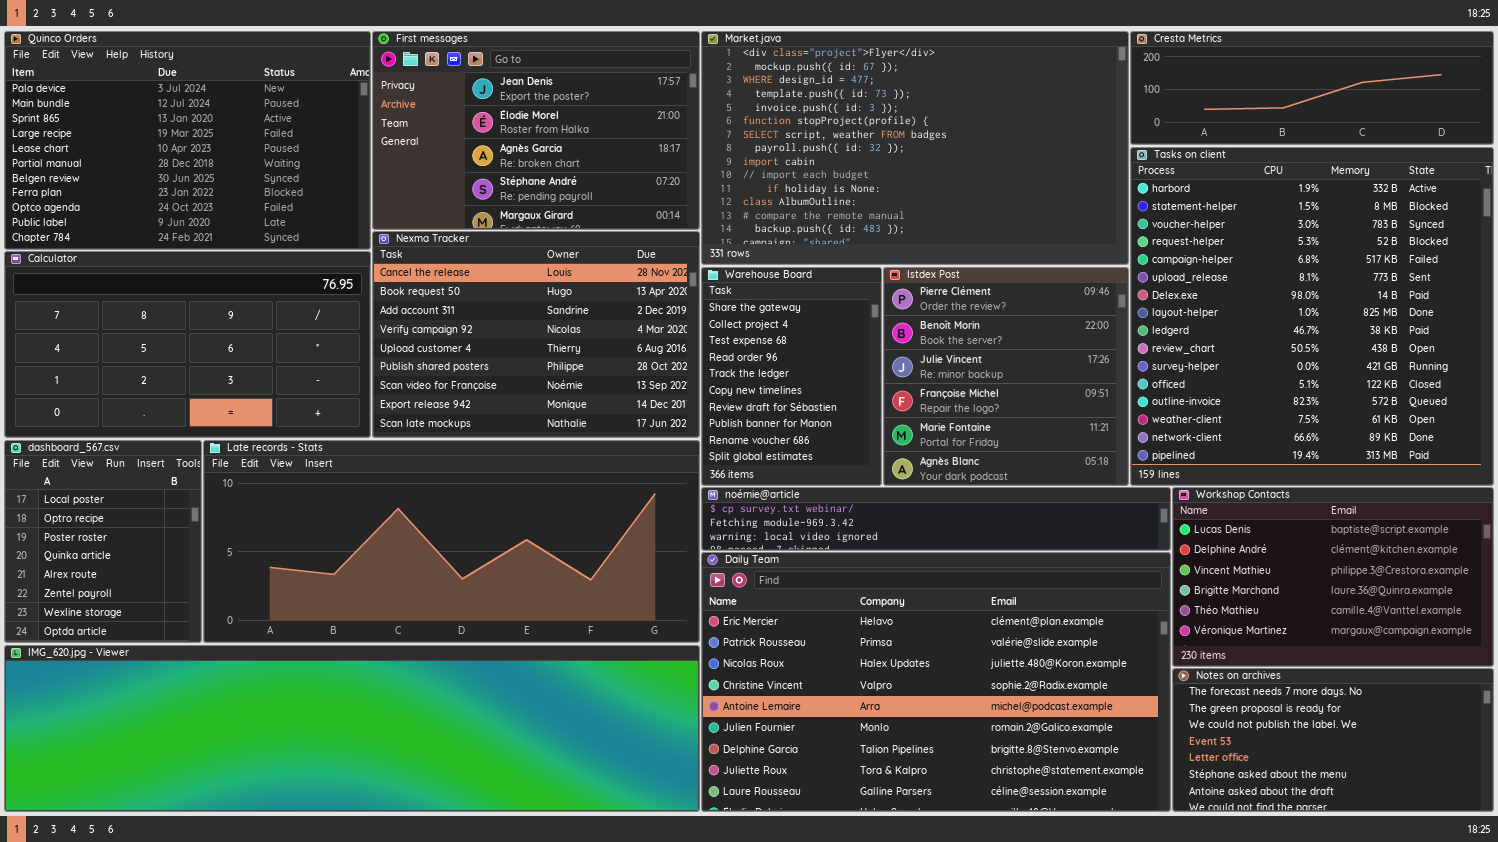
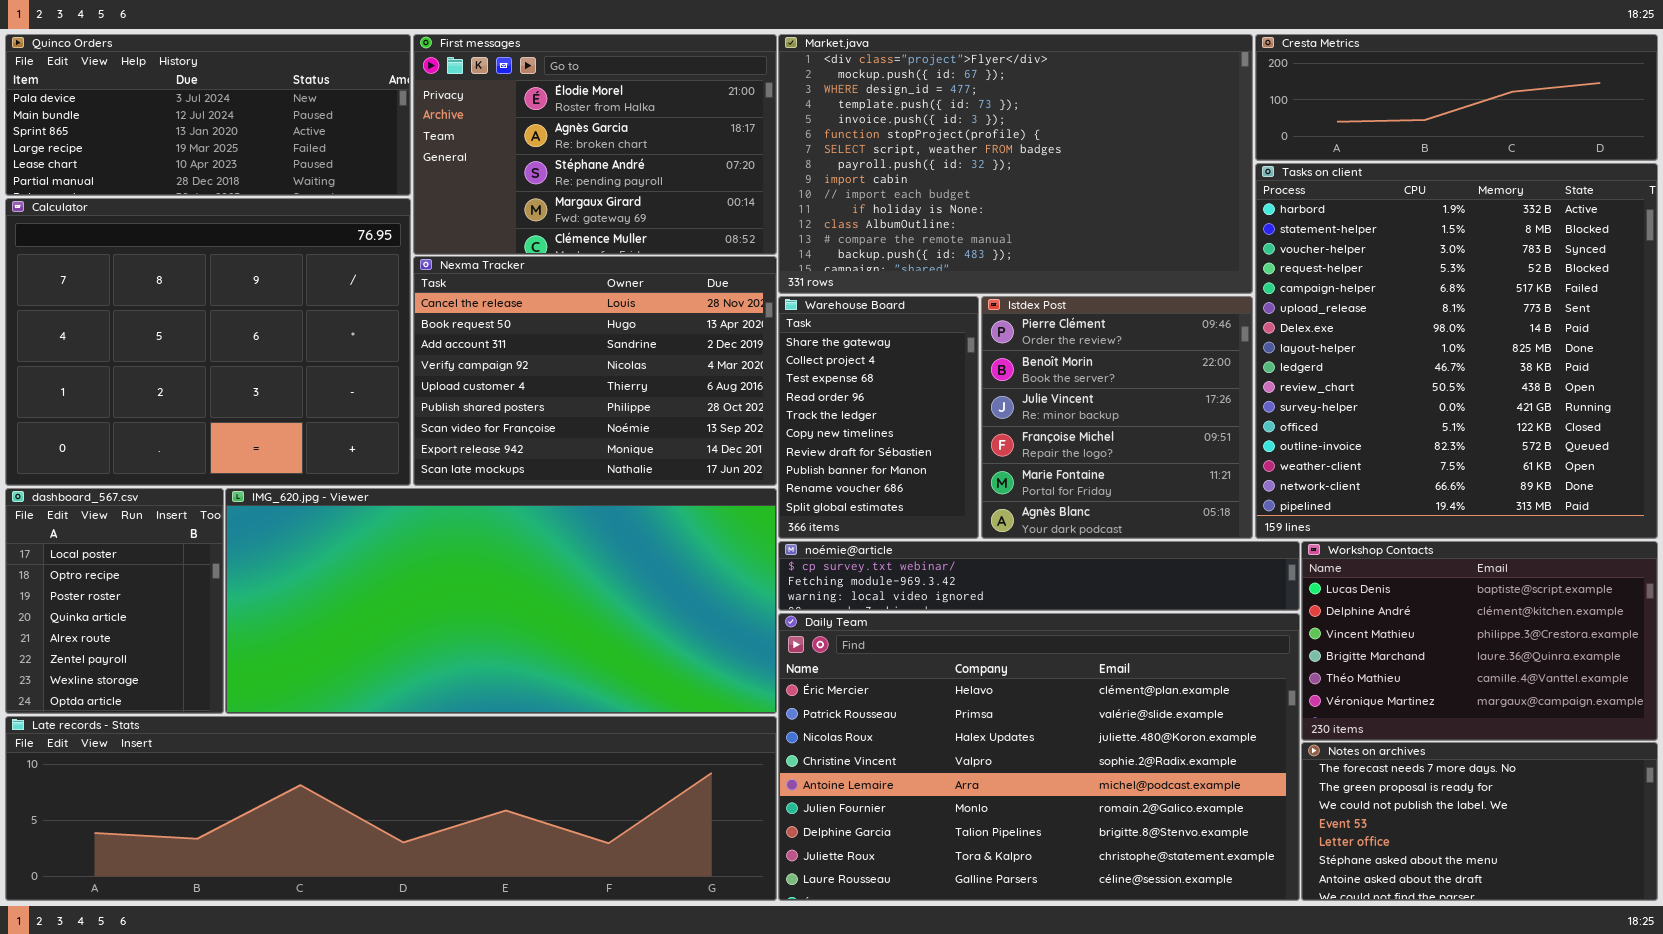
Quinco Orders: [4,31,371,250] -> [5,34,411,196], resized
First messages: [372,31,700,230] -> [413,34,777,255], scrolled down 1 row
Calculator: [4,251,371,438] -> [5,198,411,486], resized
Late records - Stats: [203,440,700,643] -> [5,716,777,901], moved, resized
IMG_620.jpg - Viewer: [4,645,700,812] -> [225,488,777,714], moved, resized

